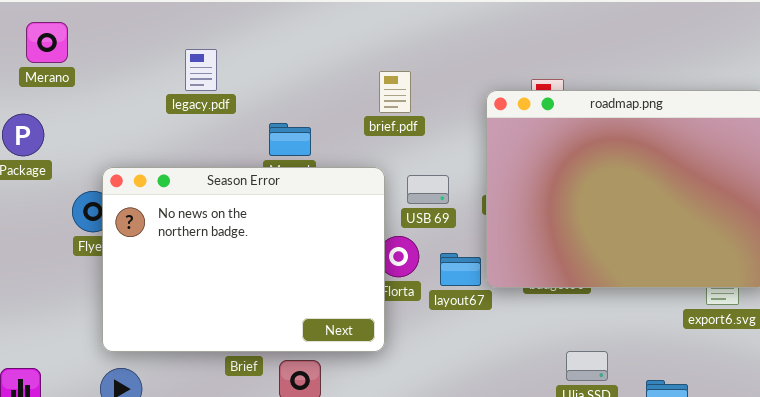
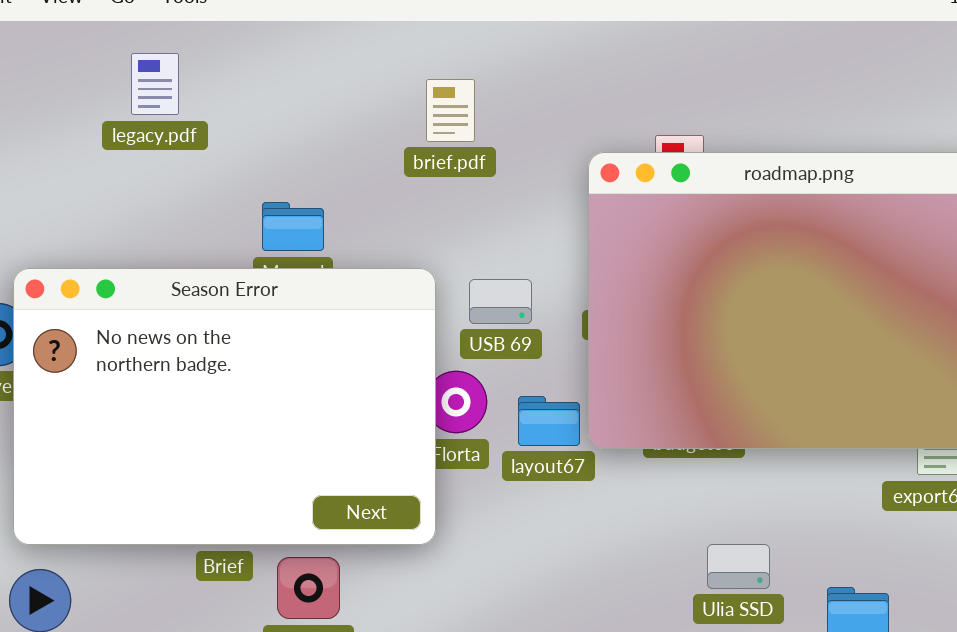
legacy.pdf: [185,49,217,91] -> [131,53,179,115], moved
brief.pdf: [379,71,411,113] -> [426,79,475,142], moved

